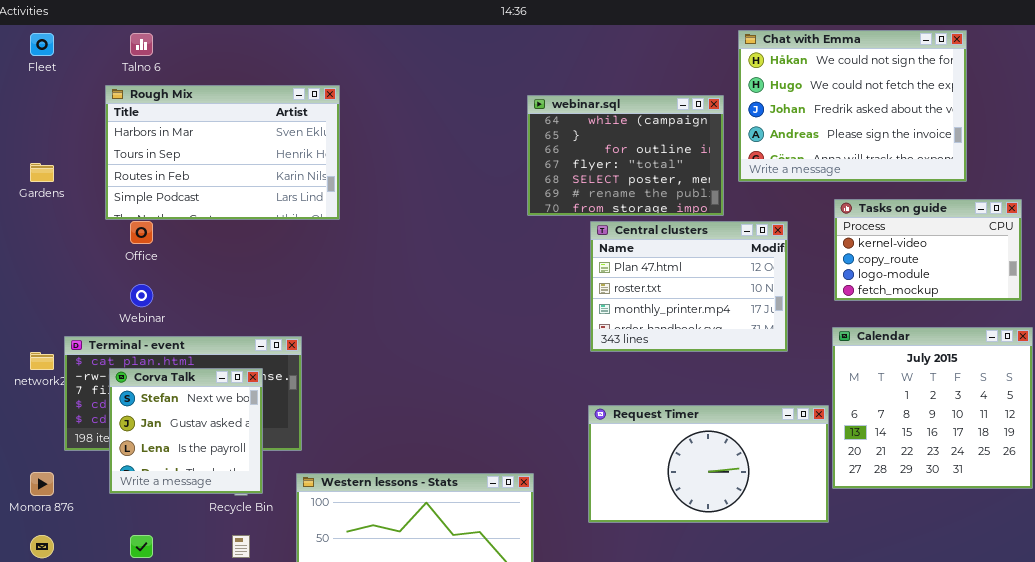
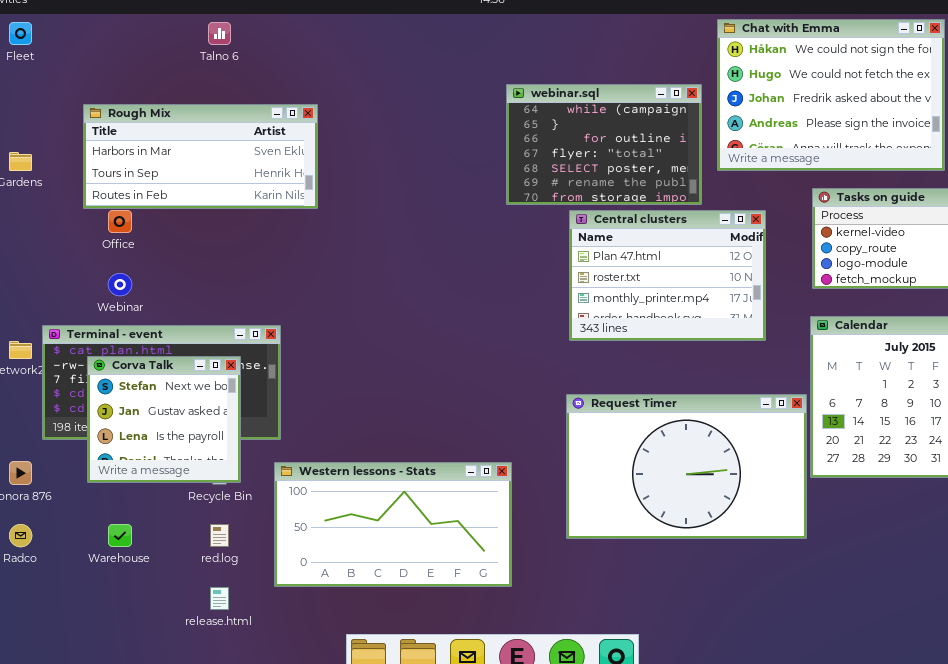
Talno 6: [130,33,153,56] -> [208,22,231,45], moved
Rough Mix: [105,85,340,220] -> [83,104,318,209], resized
Request Timer: [588,405,829,523] -> [566,394,807,539], resized

